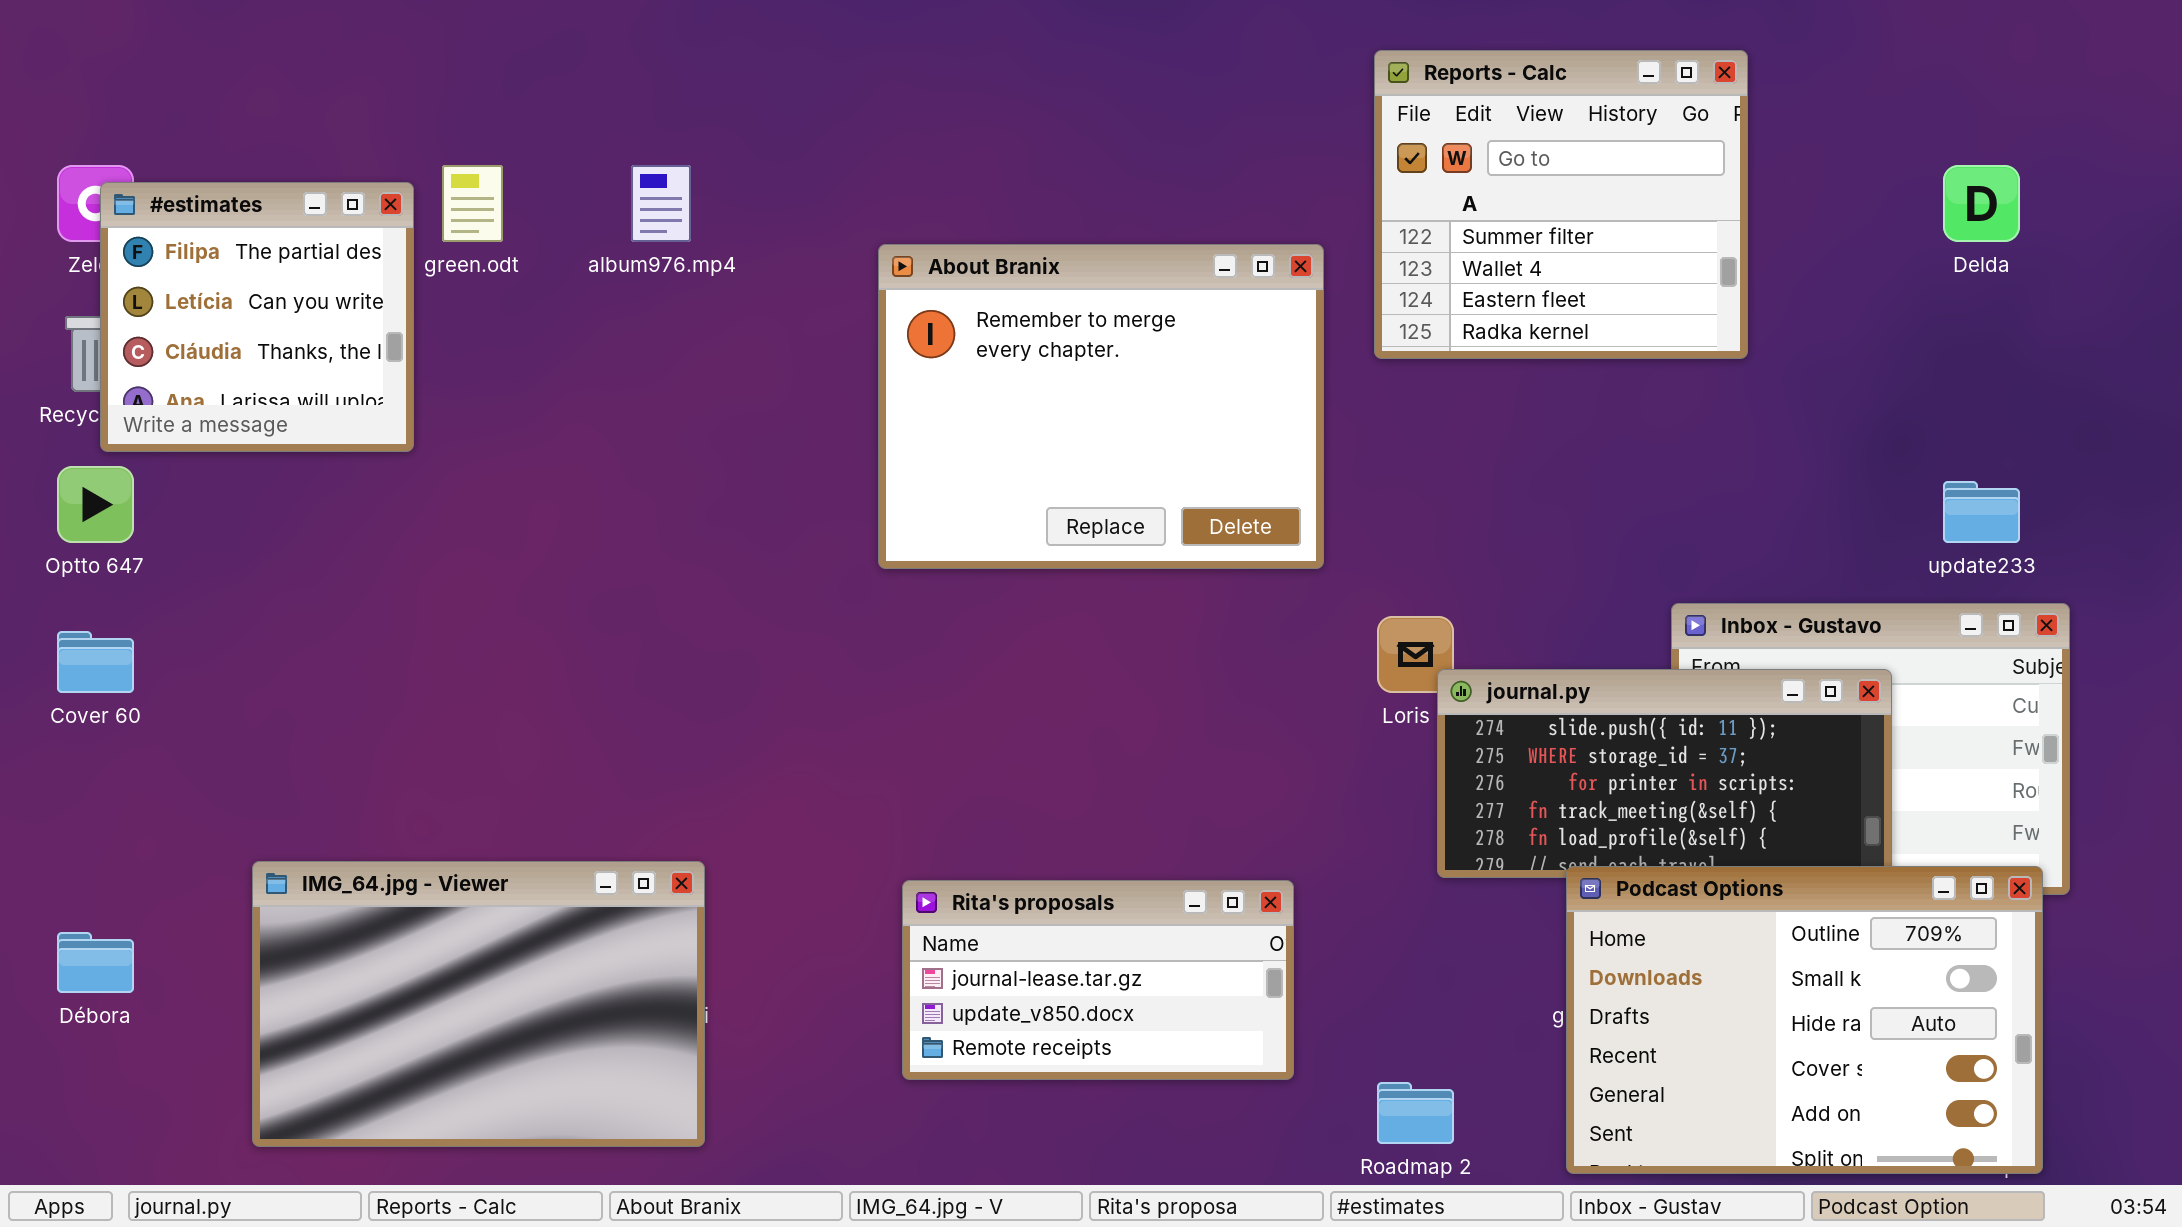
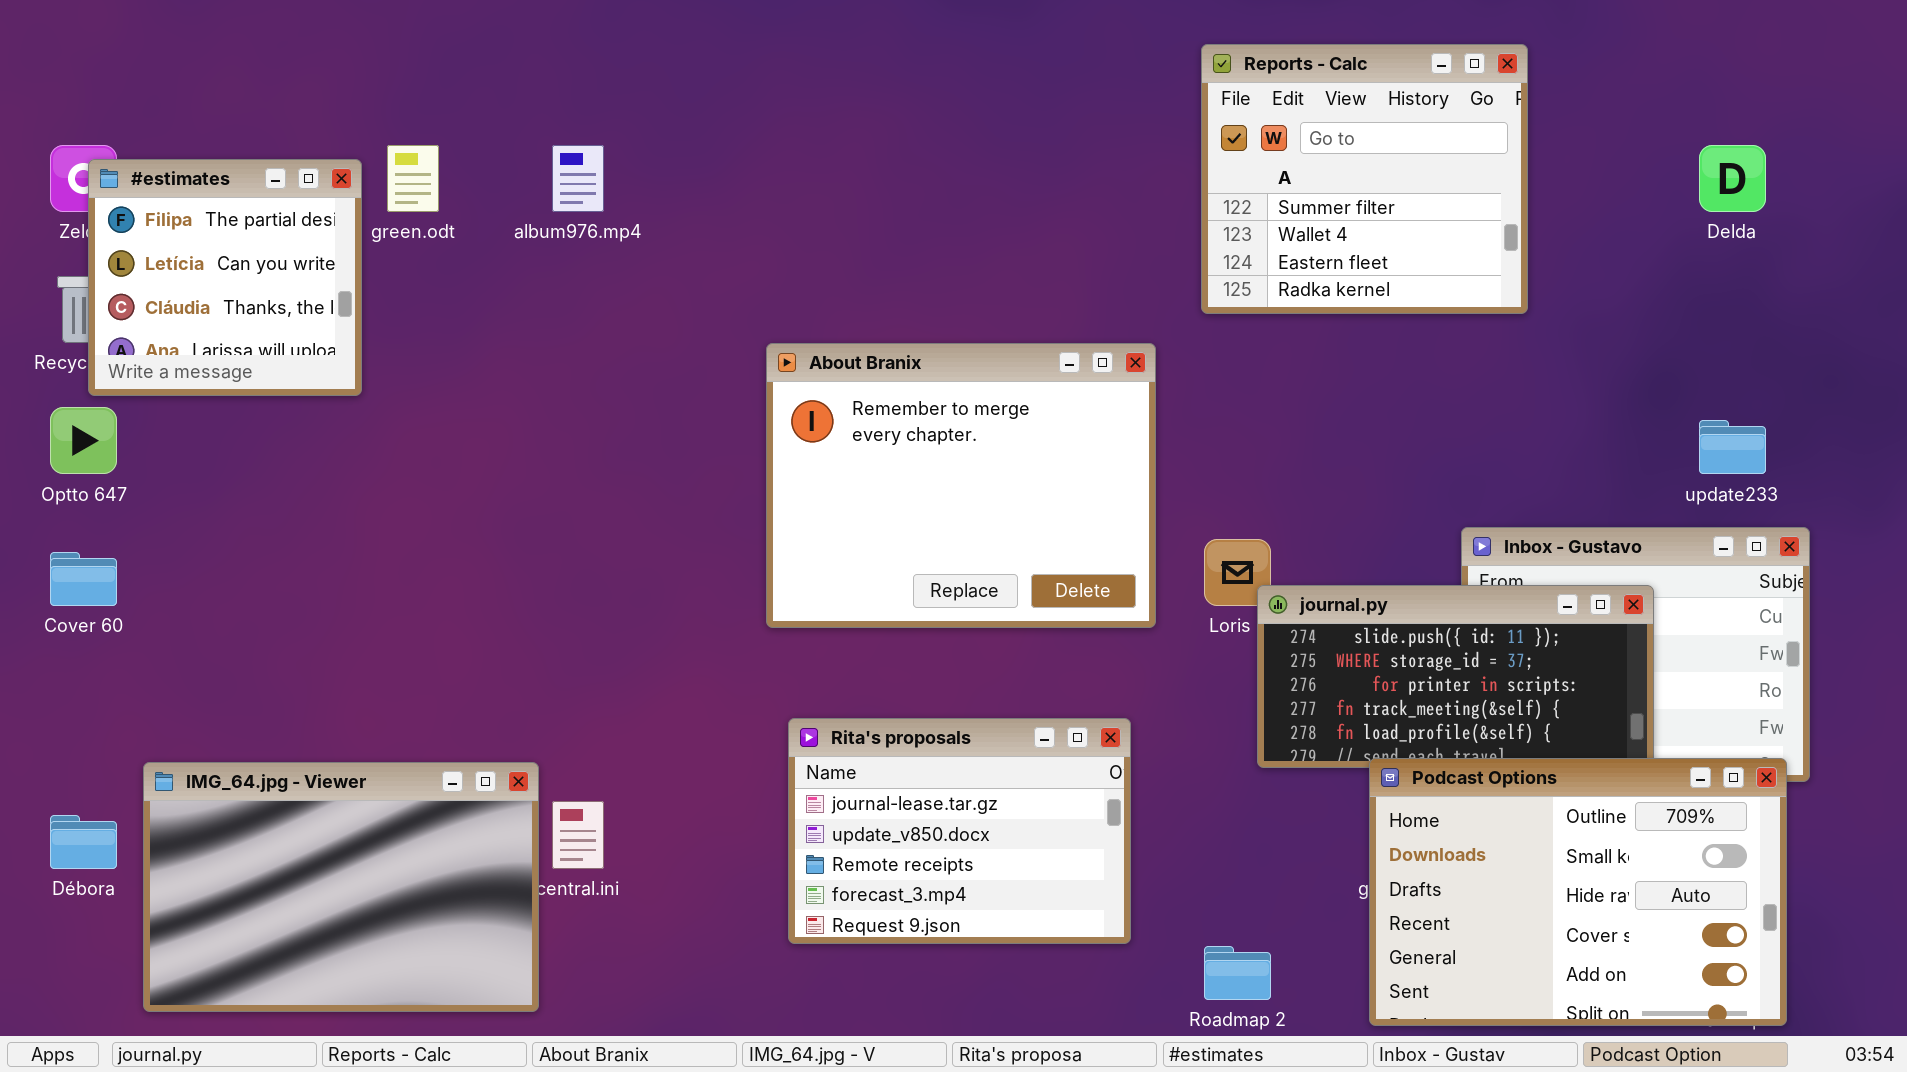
About Branix: [878,244,1324,569] -> [766,343,1156,628], moved
IMG_64.jpg - Viewer: [252,861,705,1147] -> [143,762,539,1012], moved
Rita's proposals: [902,880,1294,1080] -> [788,718,1131,944], resized

